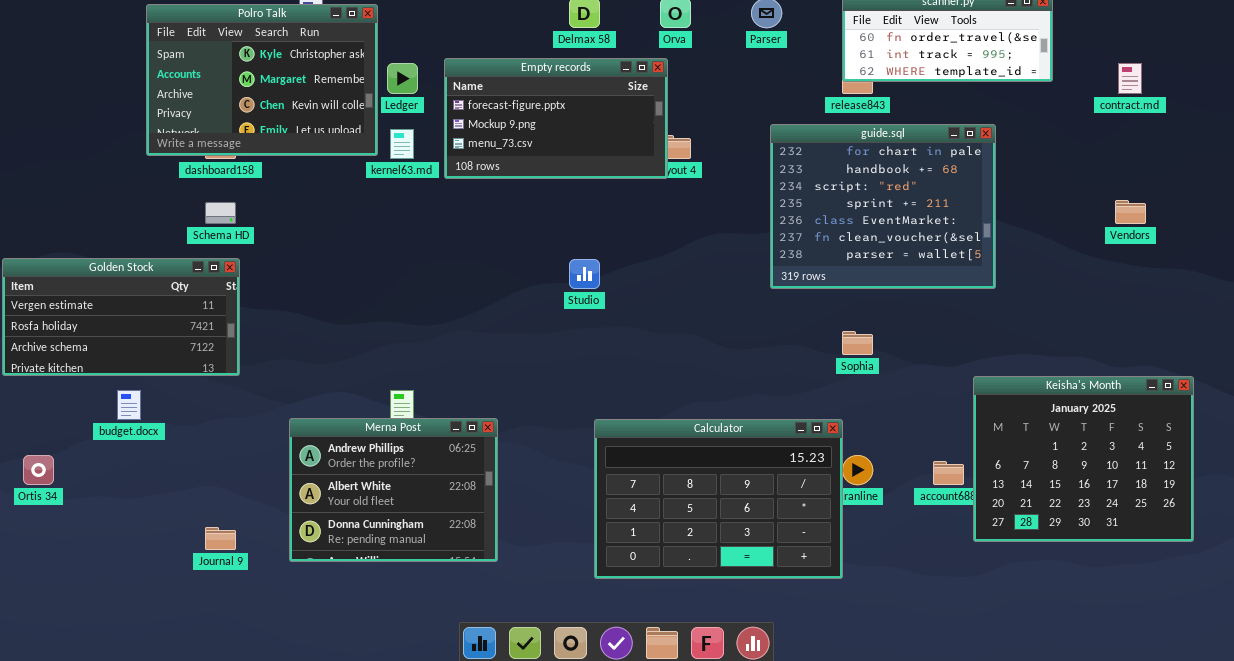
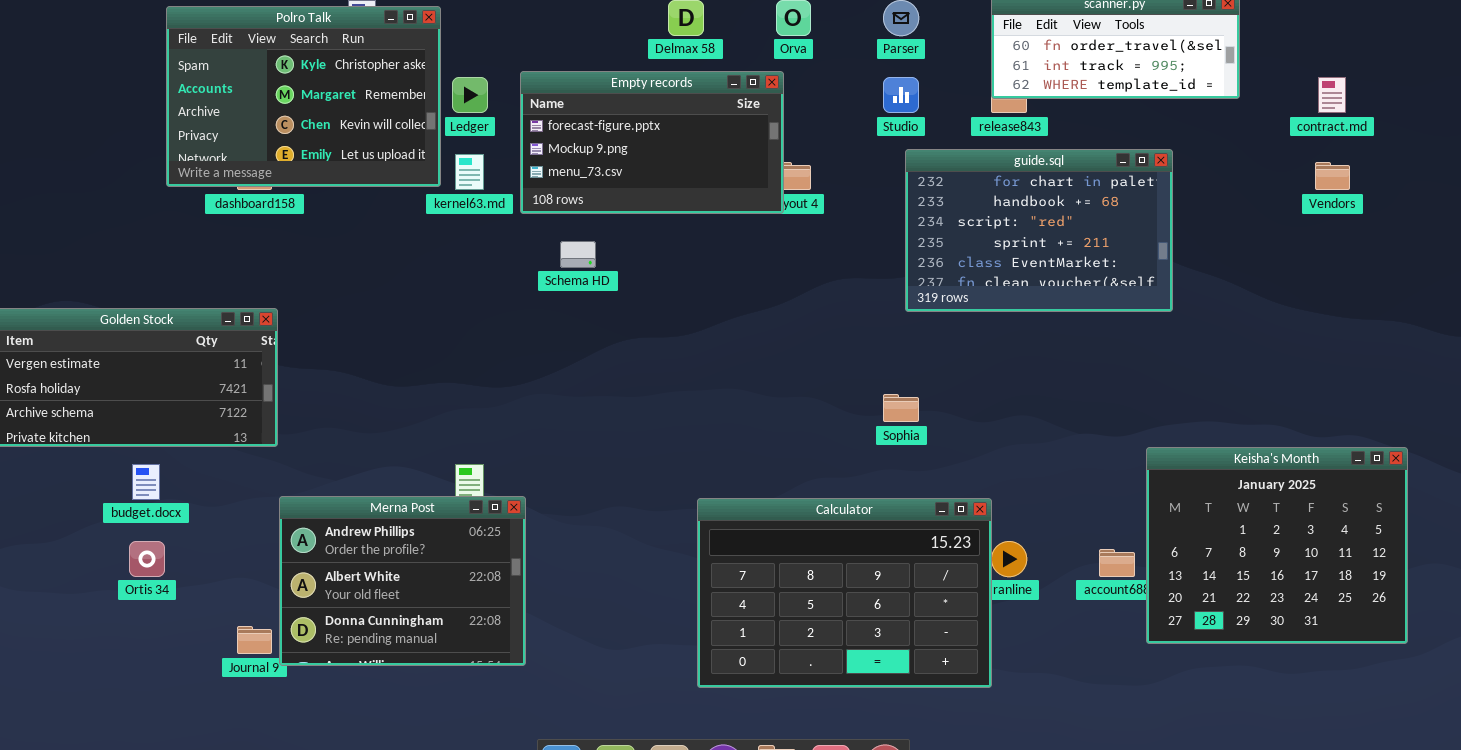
guide.sql: [770,124,996,289] -> [905,149,1173,312], resized
Vendors: [1115,200,1146,224] -> [1315,162,1350,190], moved
Schema HD: [205,202,236,224] -> [560,241,596,268], moved
Studio: [569,259,600,289] -> [883,77,919,113], moved
Sophia: [842,331,873,355] -> [883,394,919,422], moved
Merna Post: [289,418,498,562] -> [279,496,526,666], moved
Ortis 34: [23,455,54,485] -> [129,541,165,577], moved

